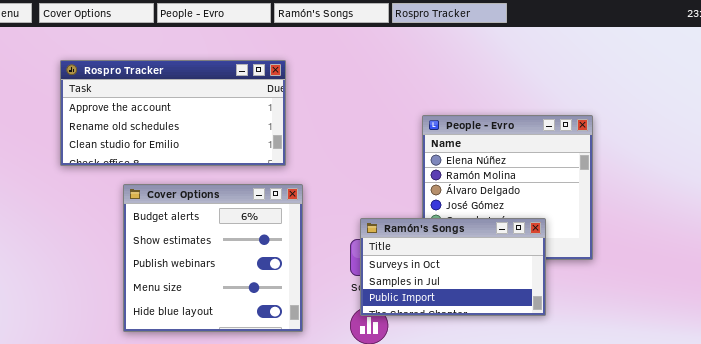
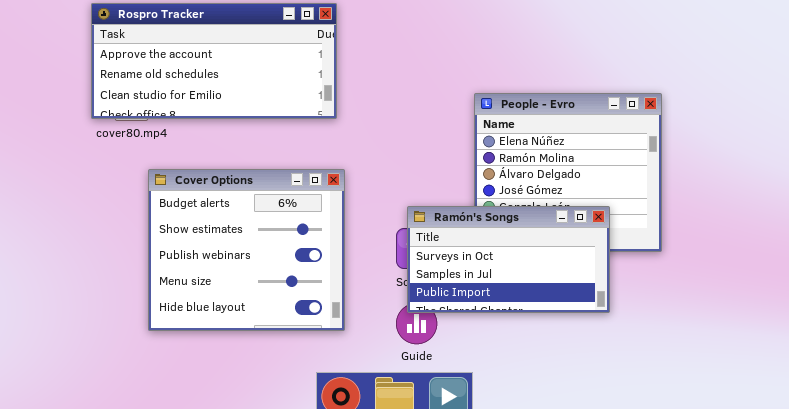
Rospro Tracker: [60,60,286,166] -> [91,3,337,119], moved

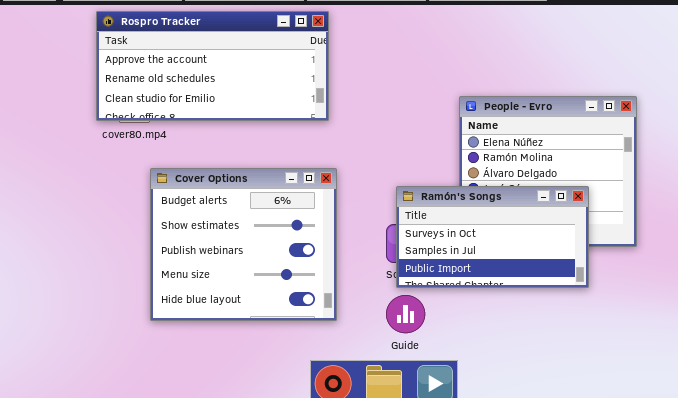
Ramón's Songs: [407,206,610,313] -> [396,186,589,288], moved

